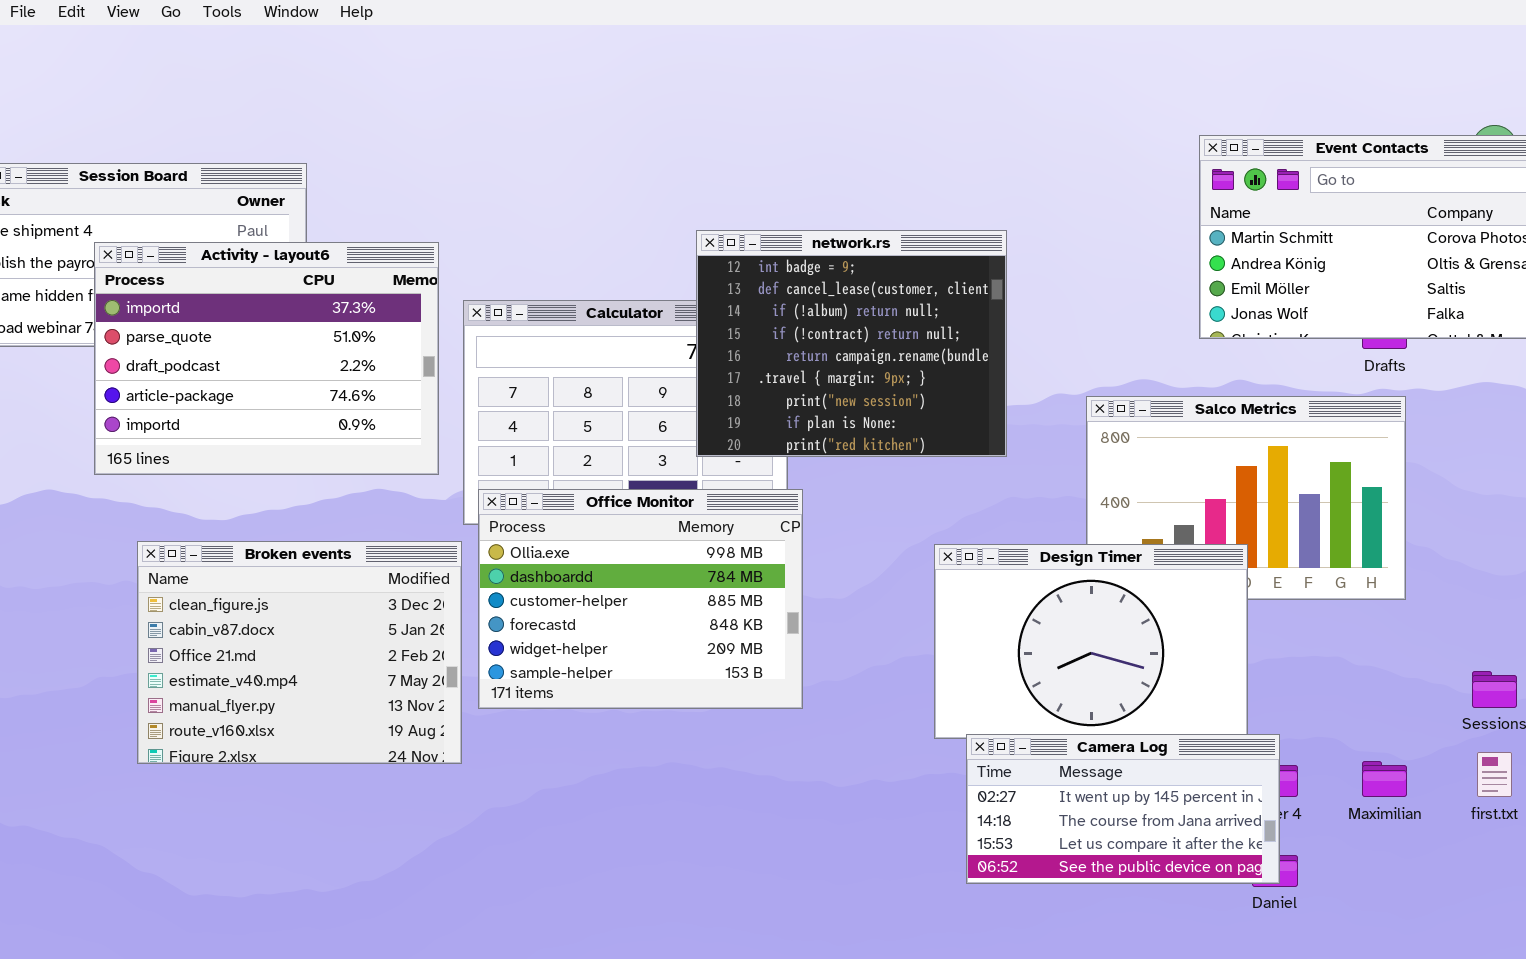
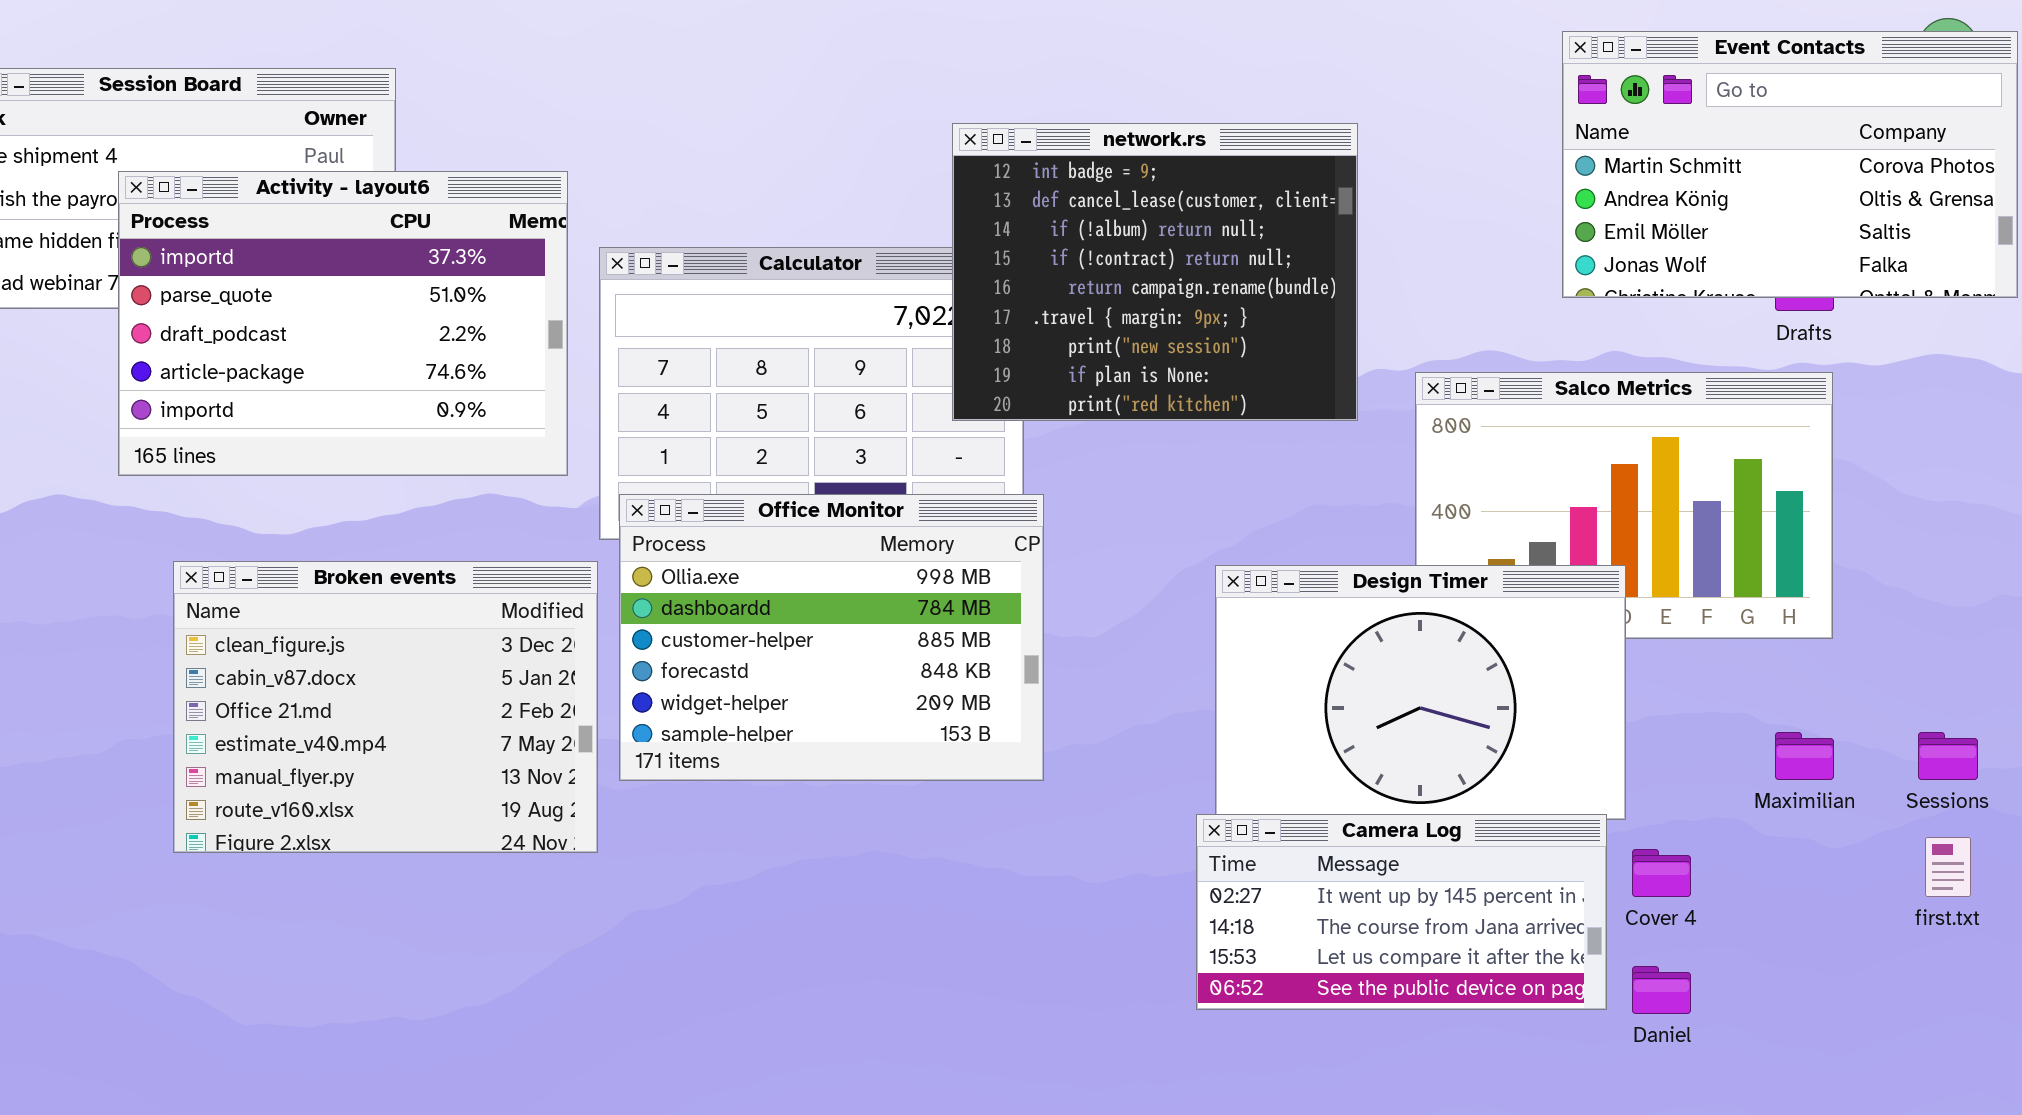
network.rs: [696,230,1007,457] -> [952,123,1358,421], moved
Camera Log: [966,734,1280,884] -> [1196,814,1607,1010], moved
Maximilian: [1362,761,1407,797] -> [1775,732,1834,780], moved

